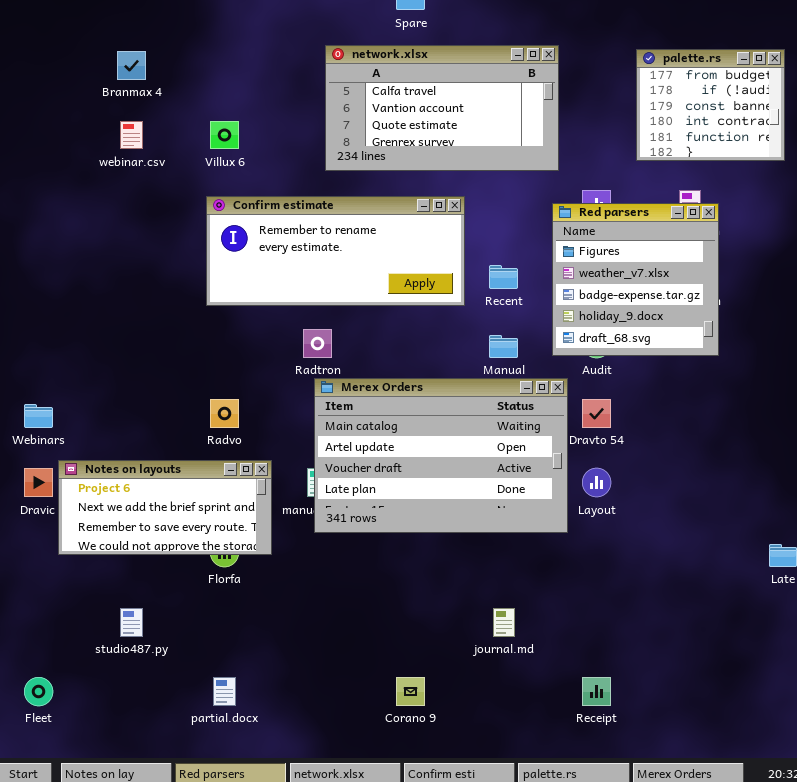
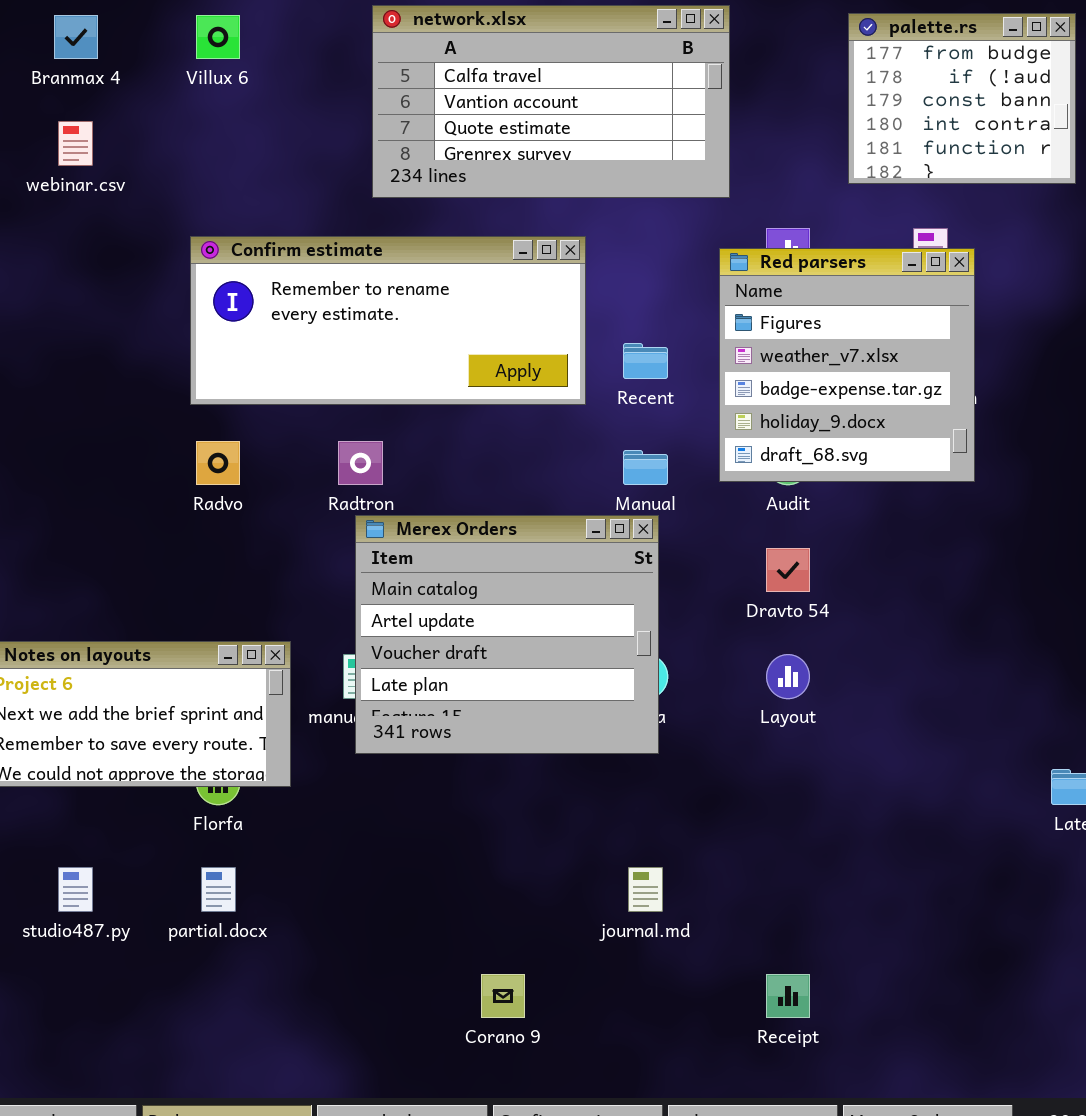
Villux 6: [210,121,239,149] -> [196,15,240,59], moved
Merex Orders: [314,378,568,533] -> [355,515,659,754], resized
Radvo: [210,399,239,428] -> [196,441,240,485], moved
partial.docx: [213,677,236,706] -> [201,867,236,912], moved

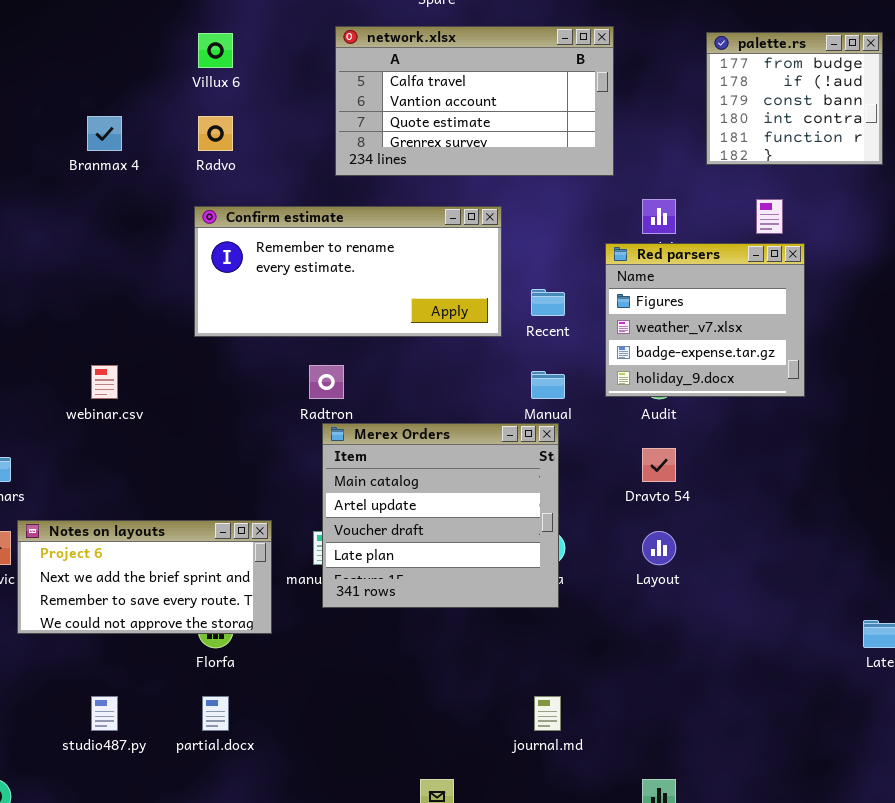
Branmax 4: [54,15,98,59] -> [87,116,122,151], moved
webinar.csv: [58,121,93,166] -> [91,365,118,399], moved
Red parsers: [719,248,975,482] -> [605,243,805,397], resized
Radvo: [196,441,240,485] -> [198,116,233,151], moved

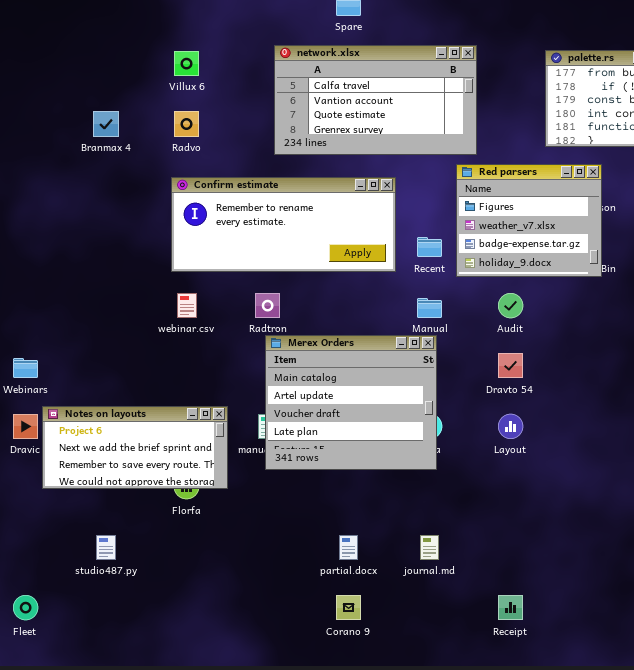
Red parsers: [605,243,805,397] -> [456,164,602,277], moved
webinar.csv: [91,365,118,399] -> [177,293,197,318], moved
partial.docx: [202,696,229,731] -> [339,535,358,560], moved

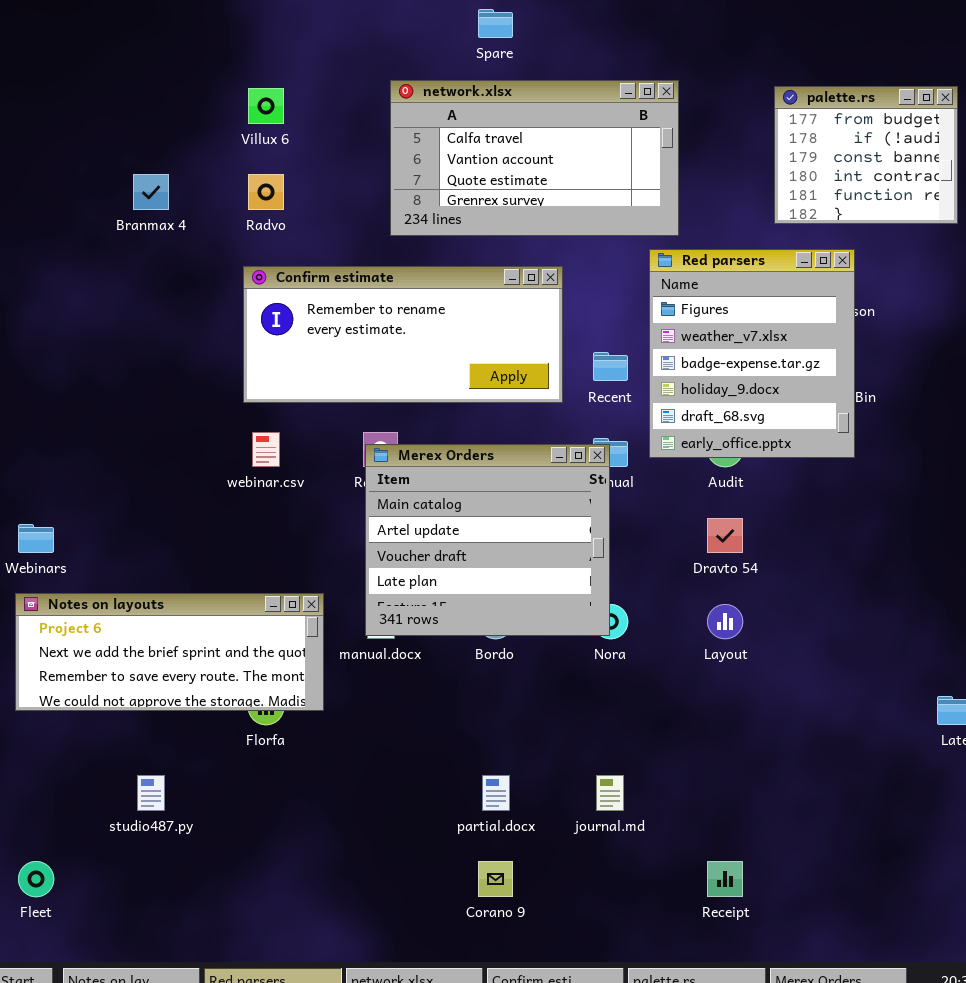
Red parsers: [456,164,602,277] -> [649,249,855,458], resized
Merex Orders: [265,335,437,470] -> [365,444,610,636], moved
Notes on layouts: [42,406,228,489] -> [15,593,324,711], resized

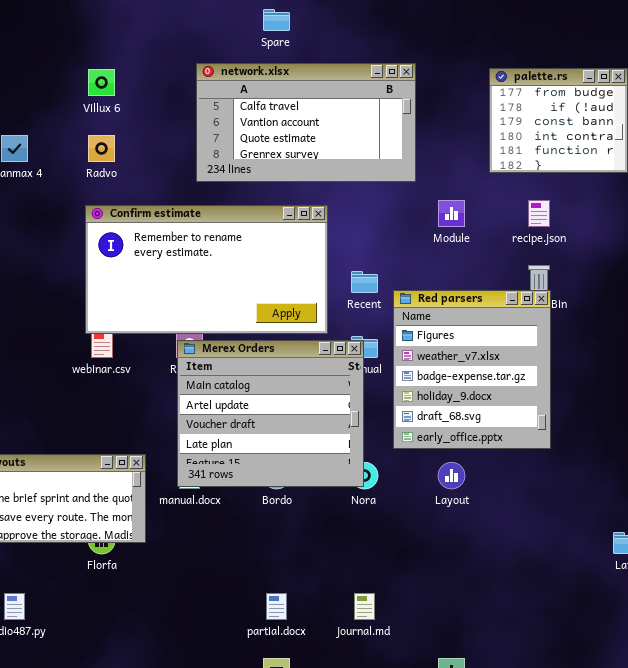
Red parsers: [649,249,855,458] -> [393,290,551,449], moved
Confirm estimate: [243,266,563,403] -> [85,205,328,334], resized

